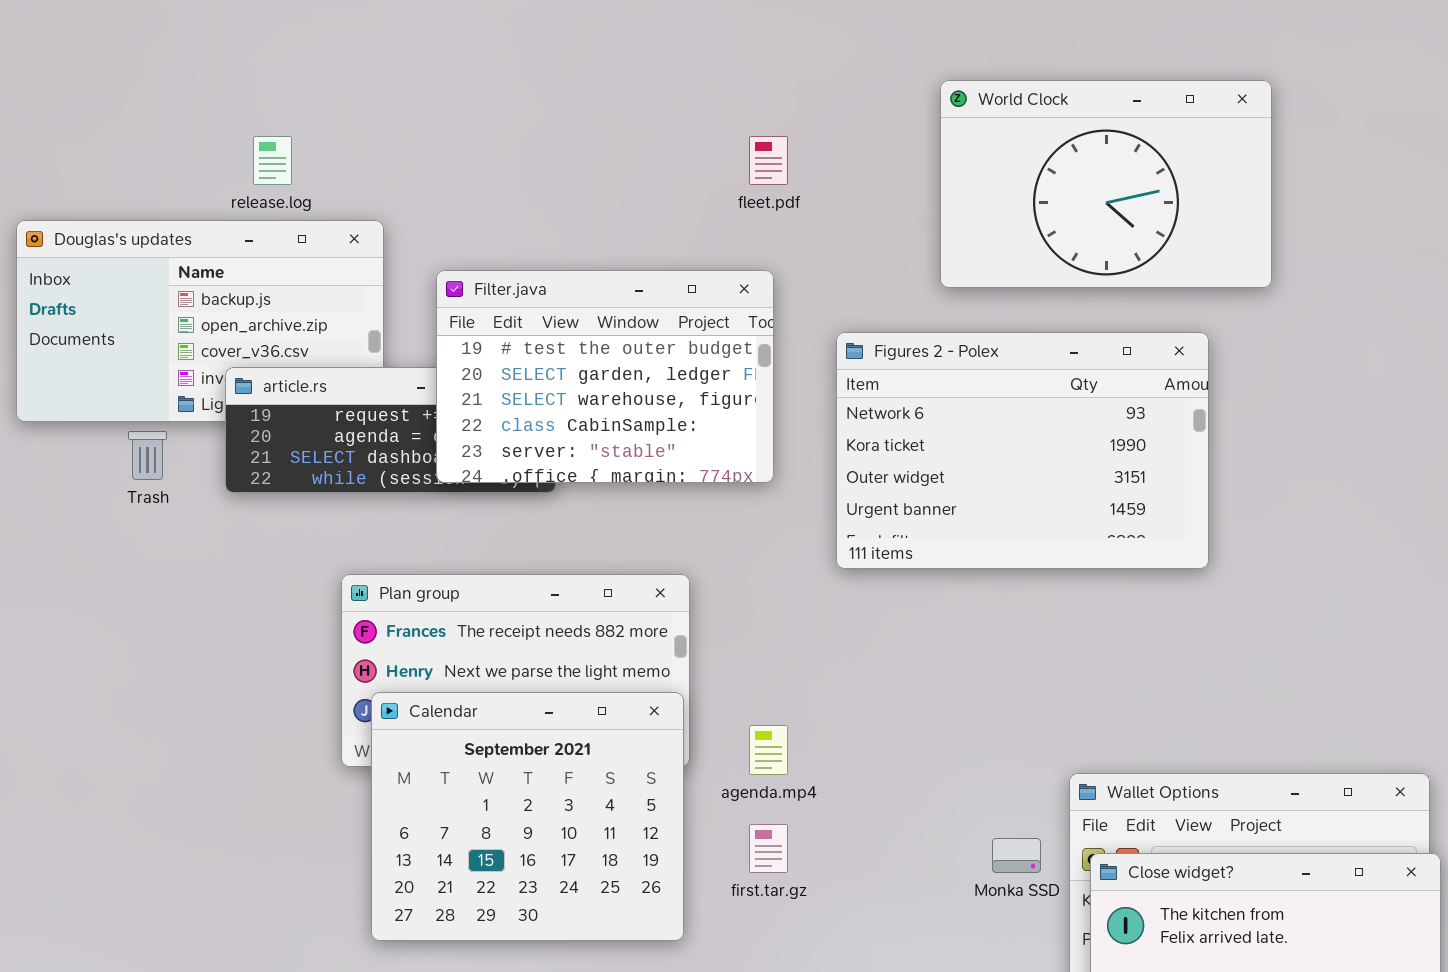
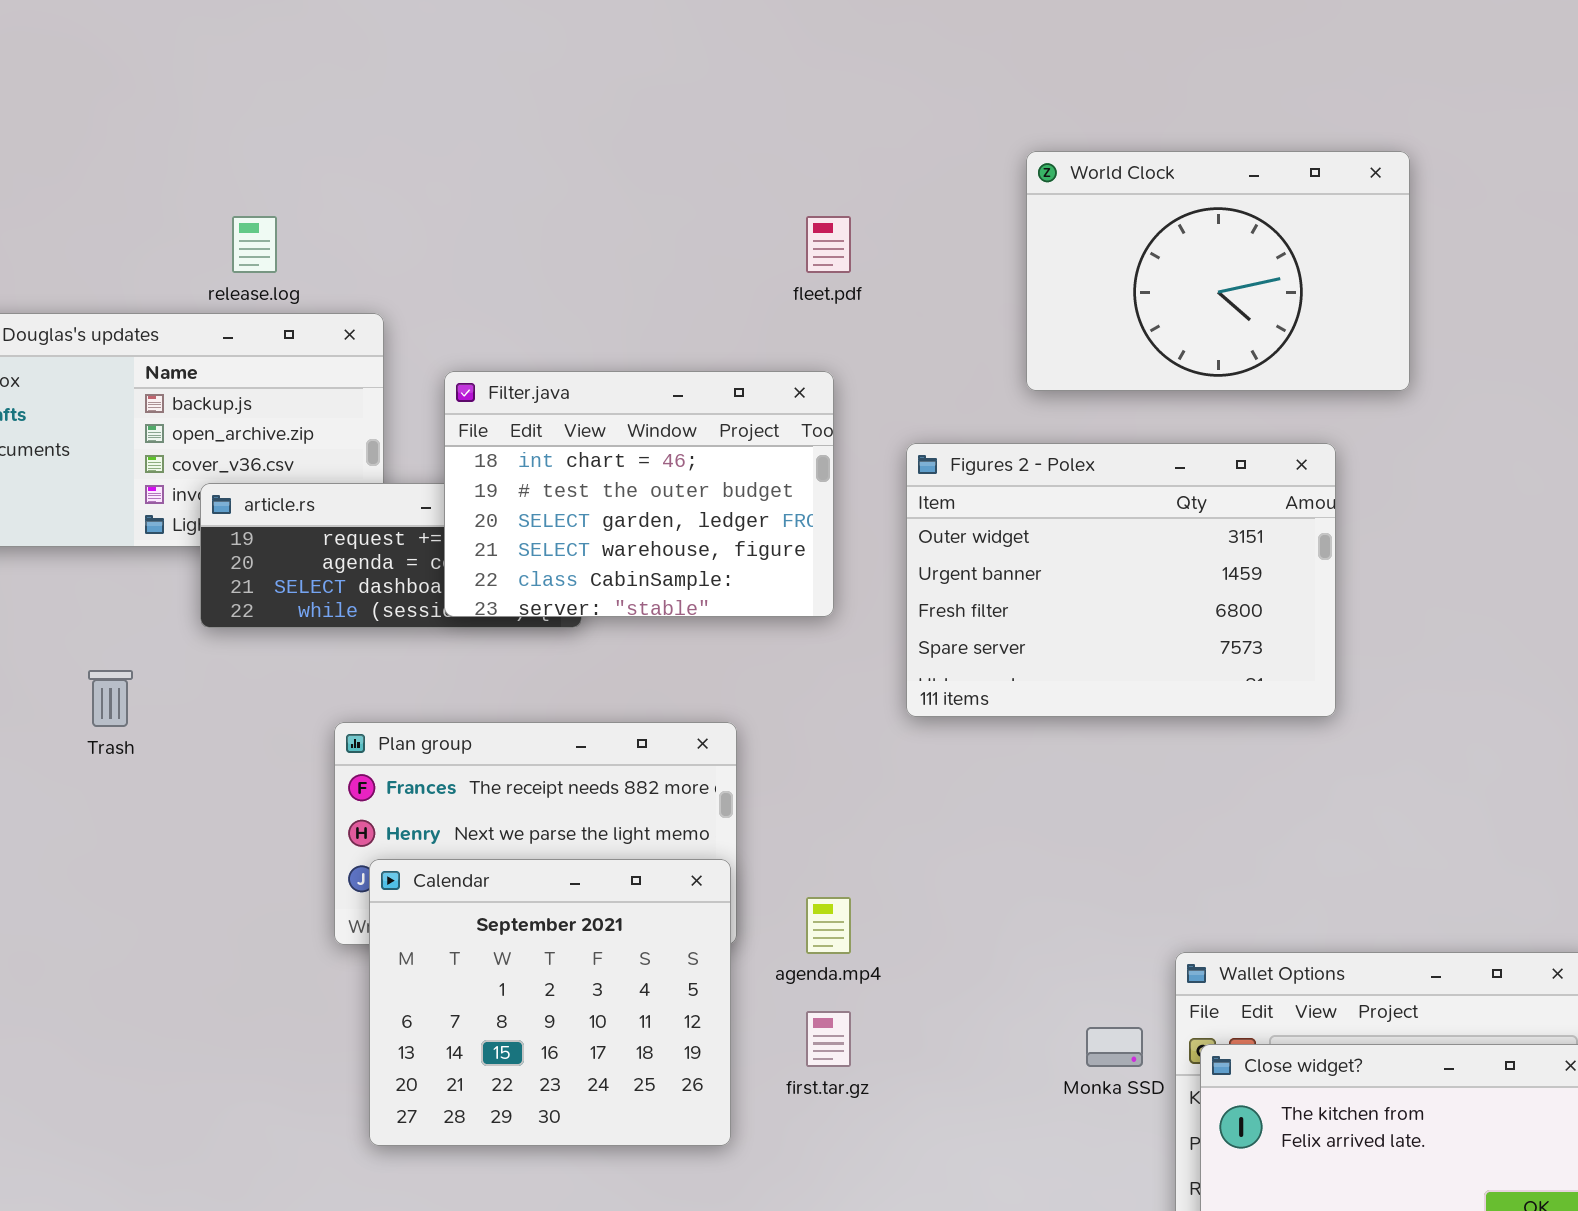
Filter.java: [436,270,774,483] -> [444,371,834,617], scrolled up 1 row
Figures 2 - Polex: [836,332,1209,569] -> [906,443,1336,717], scrolled down 2 rows
Trash: [128,431,167,480] -> [88,670,133,727], moved

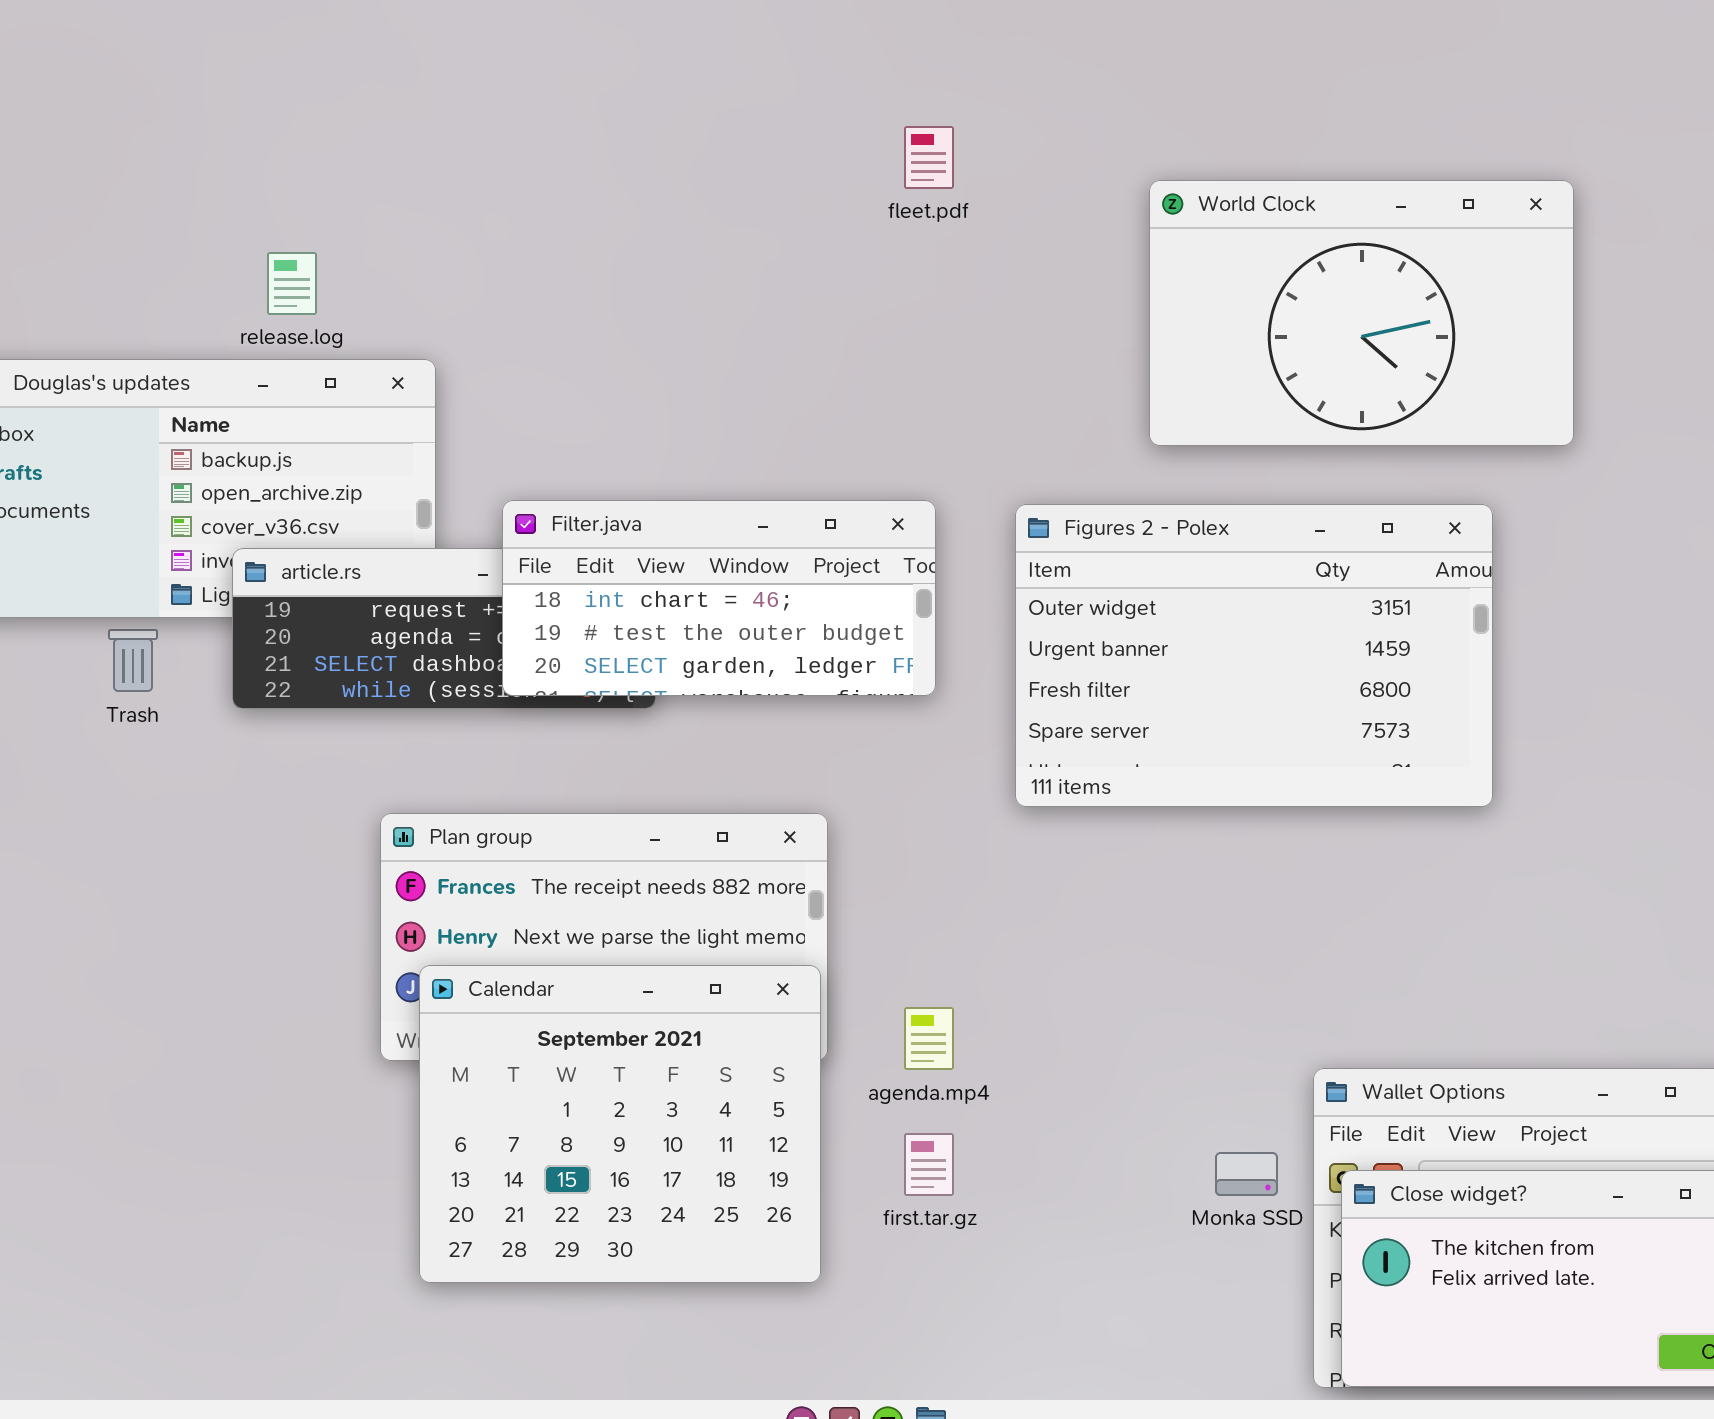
fleet.pdf: [806,216,851,273] -> [904,126,954,189], moved
Filter.java: [444,371,834,617] -> [502,500,936,696], resized
Trash: [88,670,133,727] -> [108,629,158,692], moved

